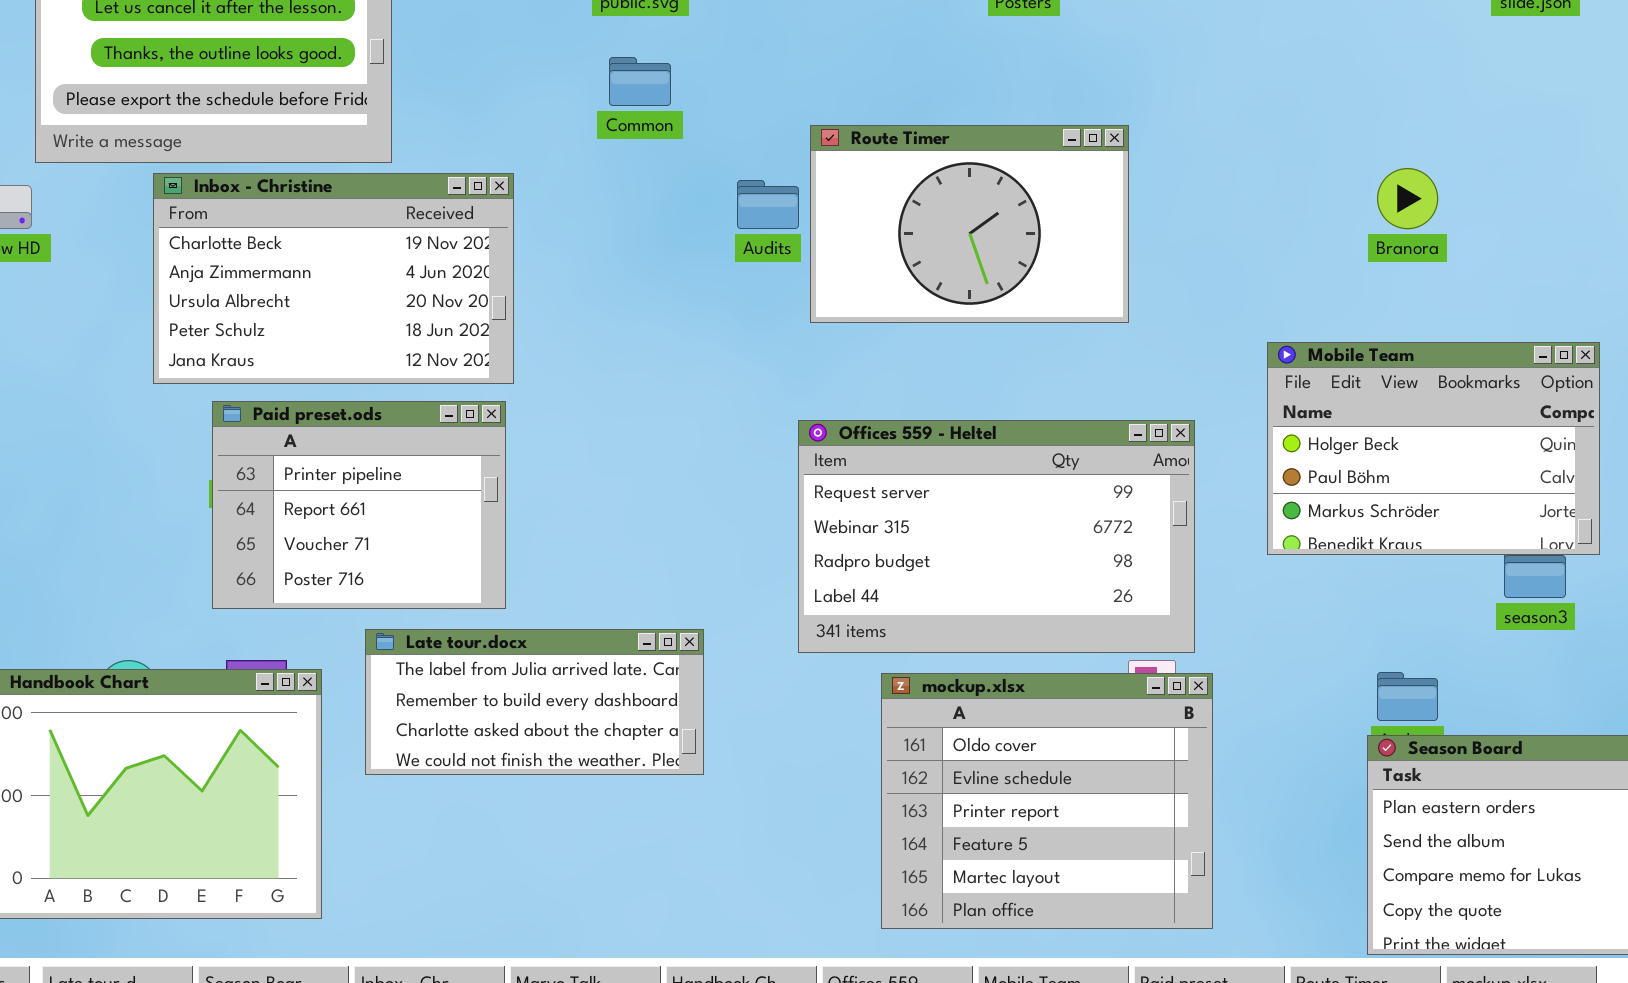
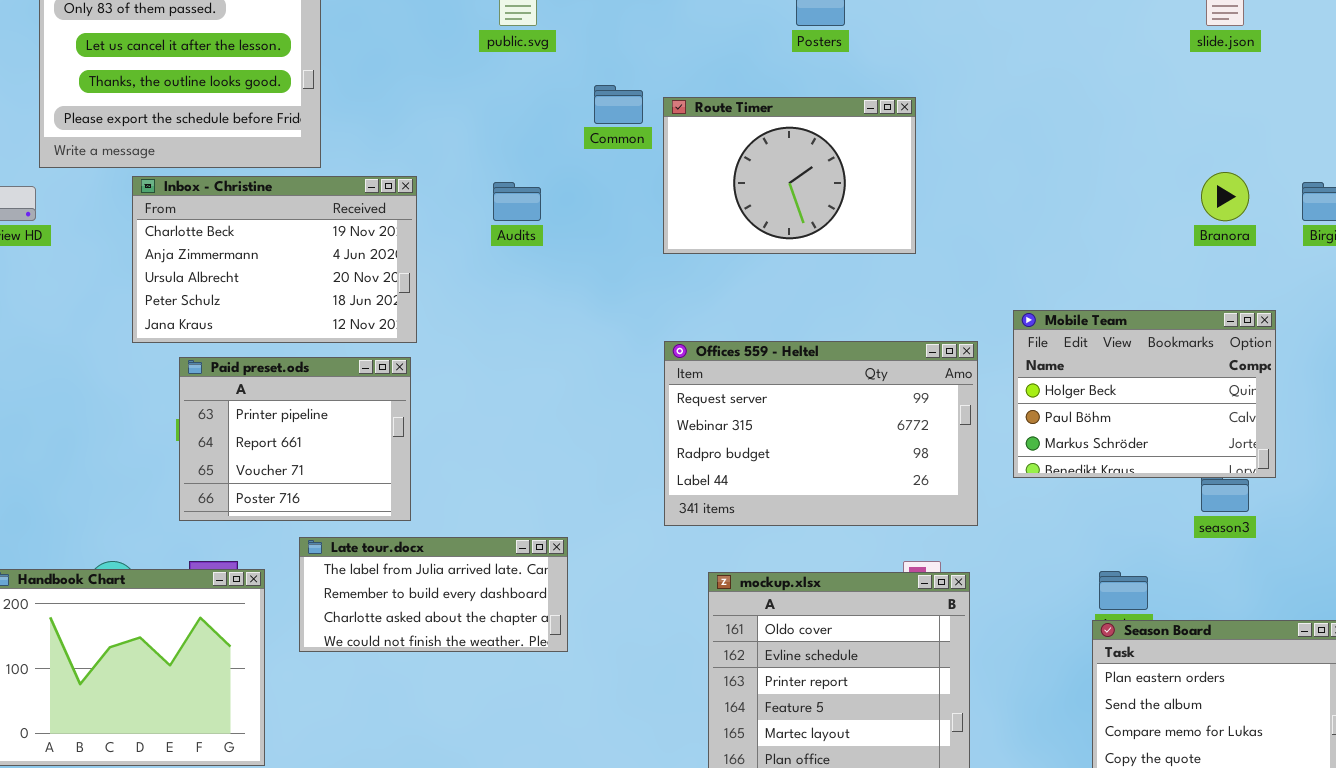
Common: [609,57,671,106] -> [594,85,643,124], moved
Route Timer: [810,125,1129,323] -> [663,97,916,254], moved
Branora: [1377,168,1438,229] -> [1201,172,1249,221], moved
Audits: [737,180,799,229] -> [493,182,541,221], moved
Offices 559 - Heltel: [798,420,1195,653] -> [664,341,978,526], moved

